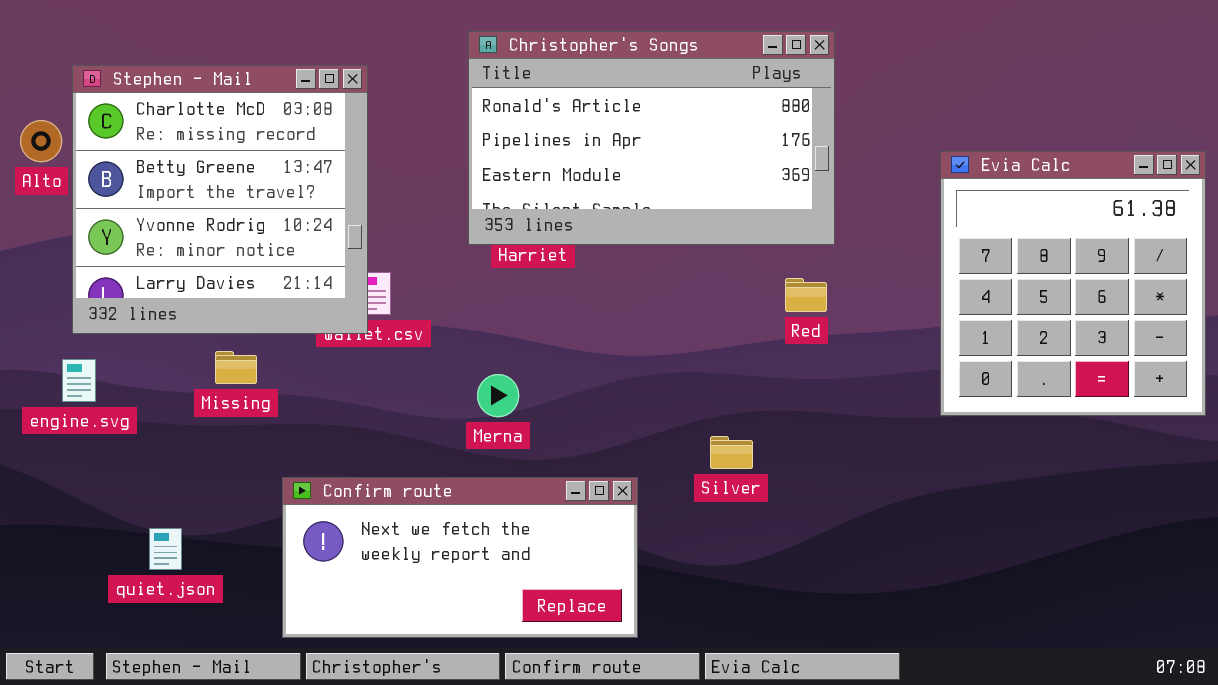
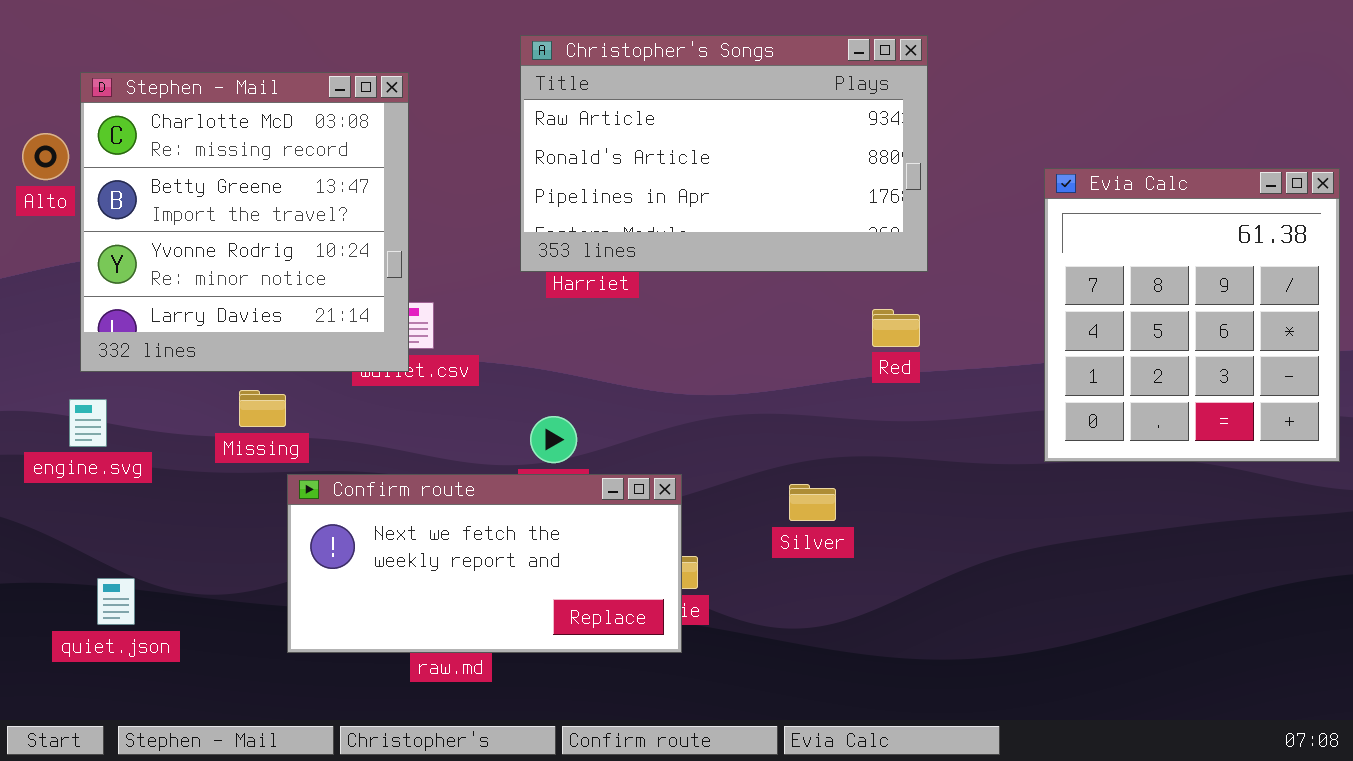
Christopher's Songs: [468,31,835,245] -> [520,35,928,272], scrolled up 1 row
Confirm route: [282,477,638,638] -> [287,474,682,653], moved
quiet.json: [149,528,182,570] -> [97,578,135,625], moved

